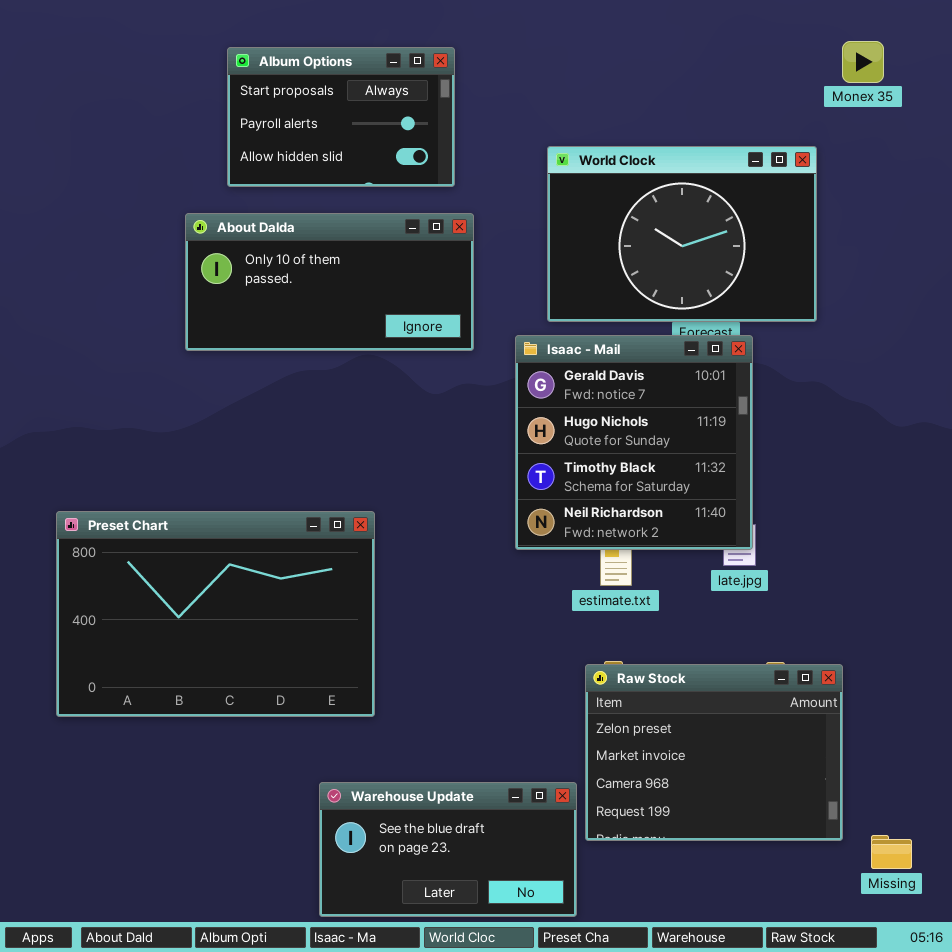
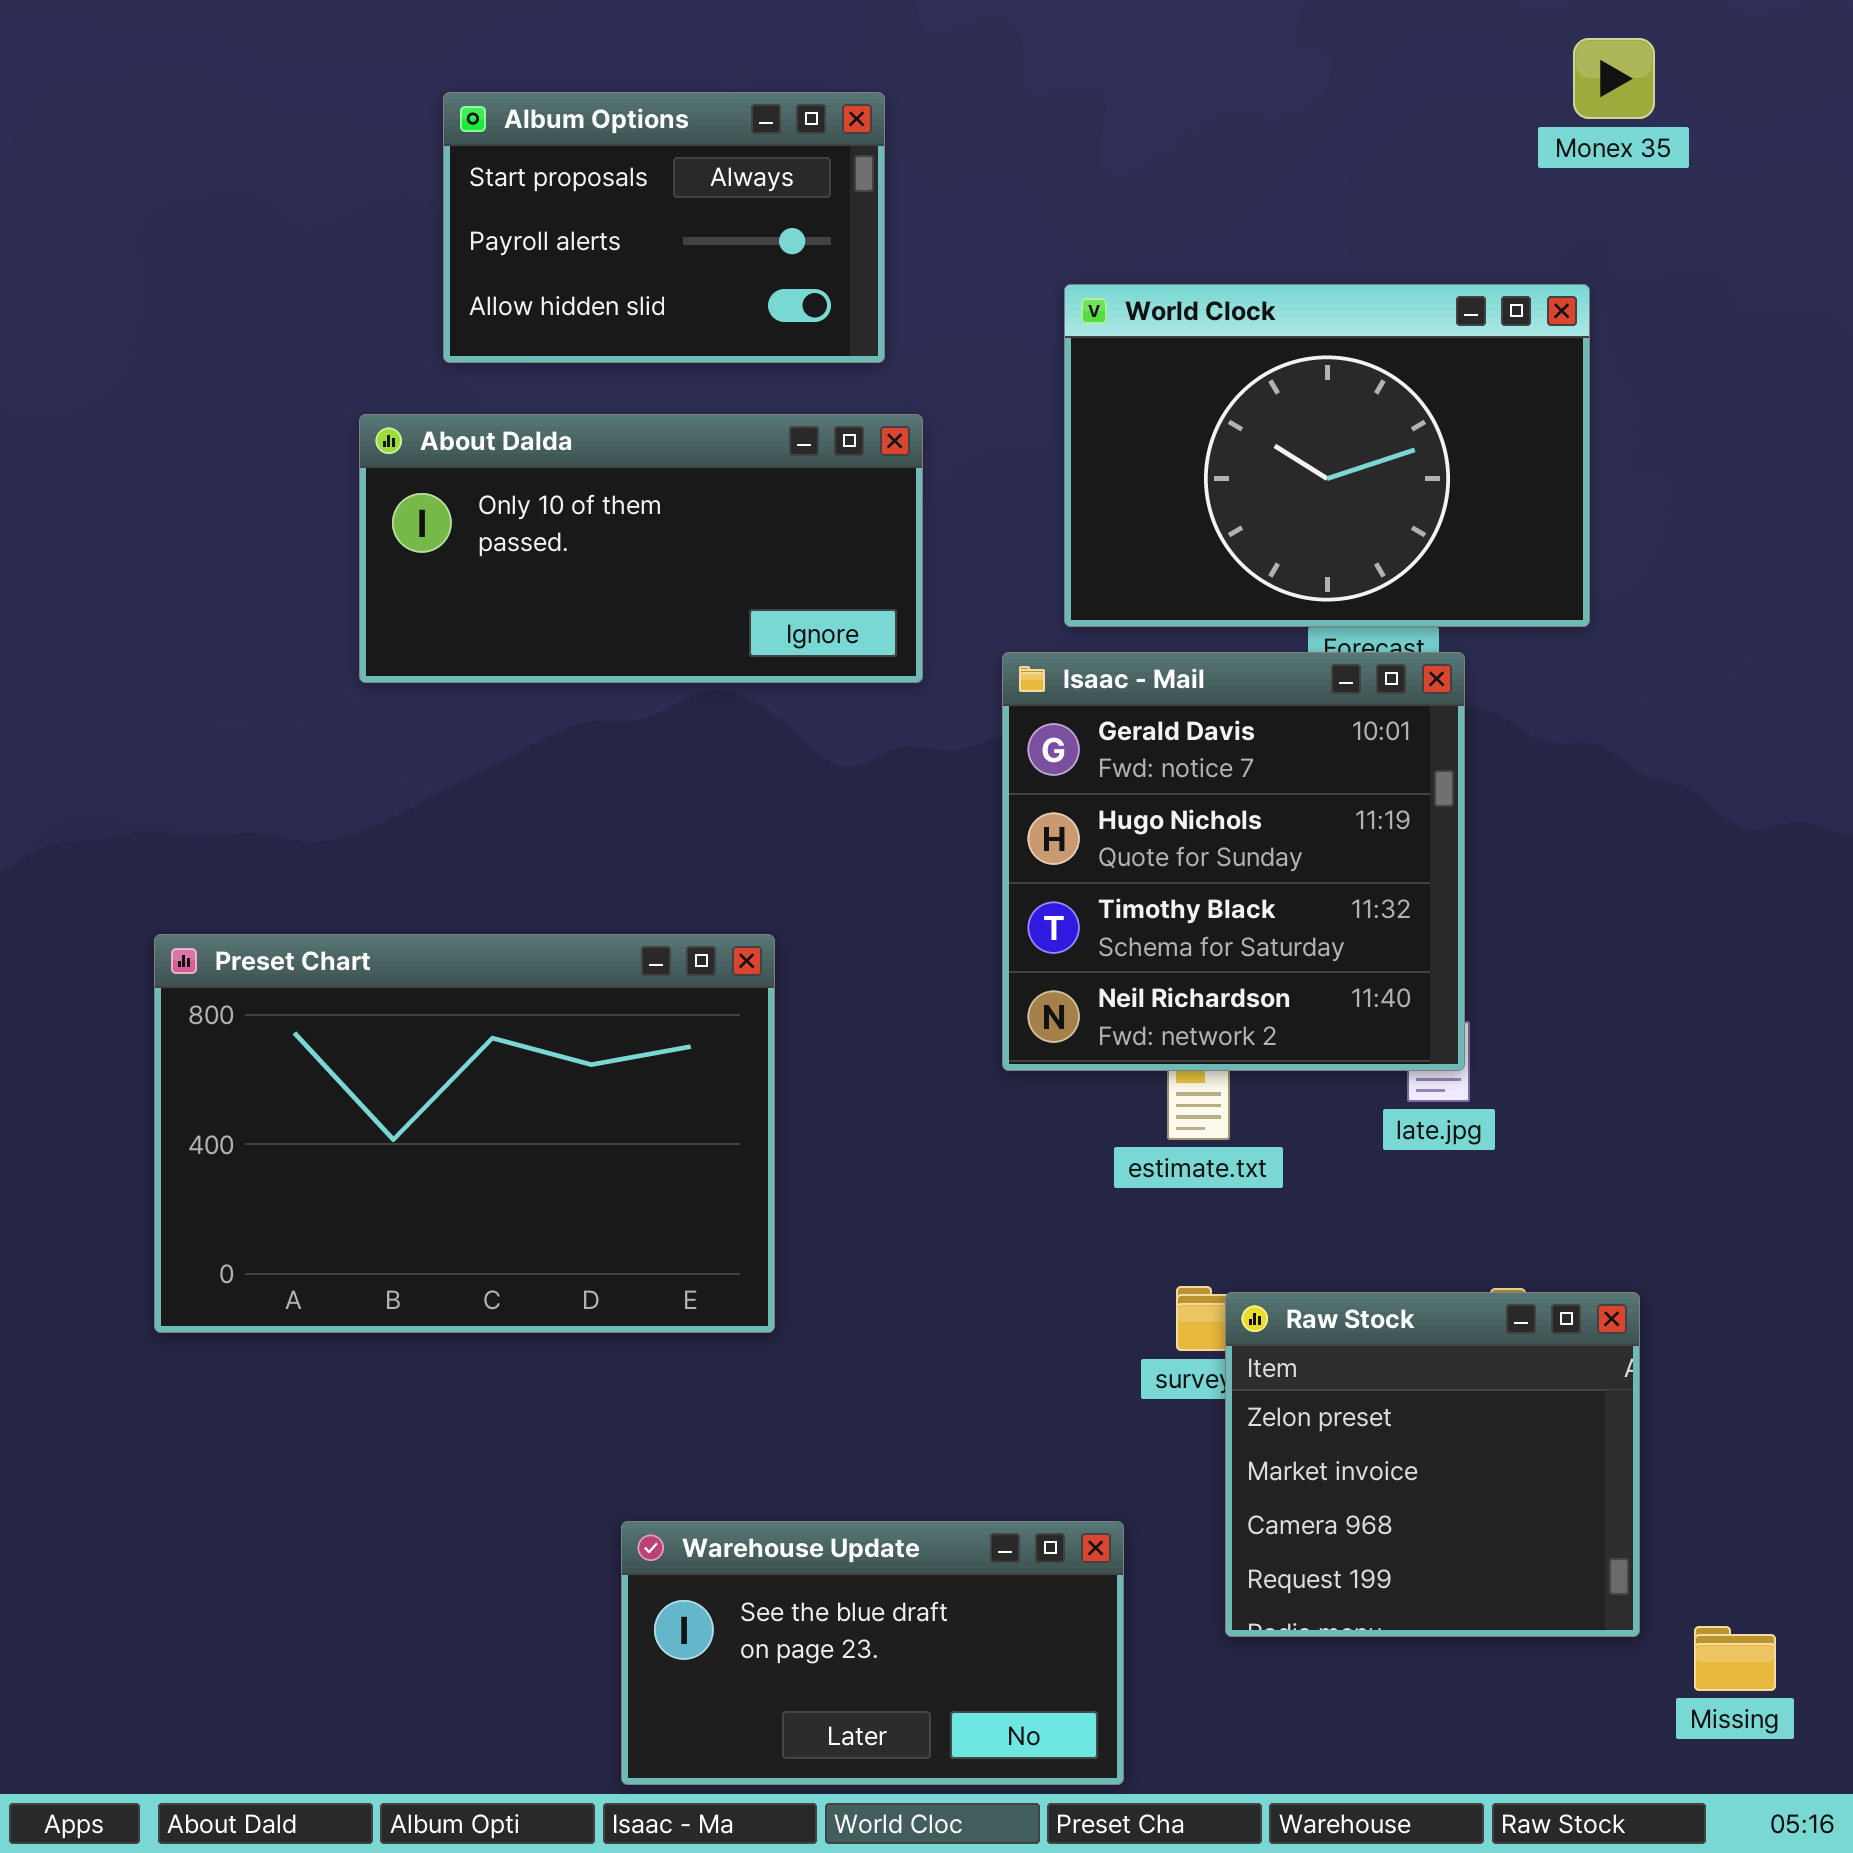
Monex 35: [842,41,884,83] -> [1573,38,1655,119], moved
Preset Chart: [56,511,375,717] -> [154,934,775,1333], moved
Raw Stock: [585,664,843,841] -> [1225,1292,1640,1637], resized

